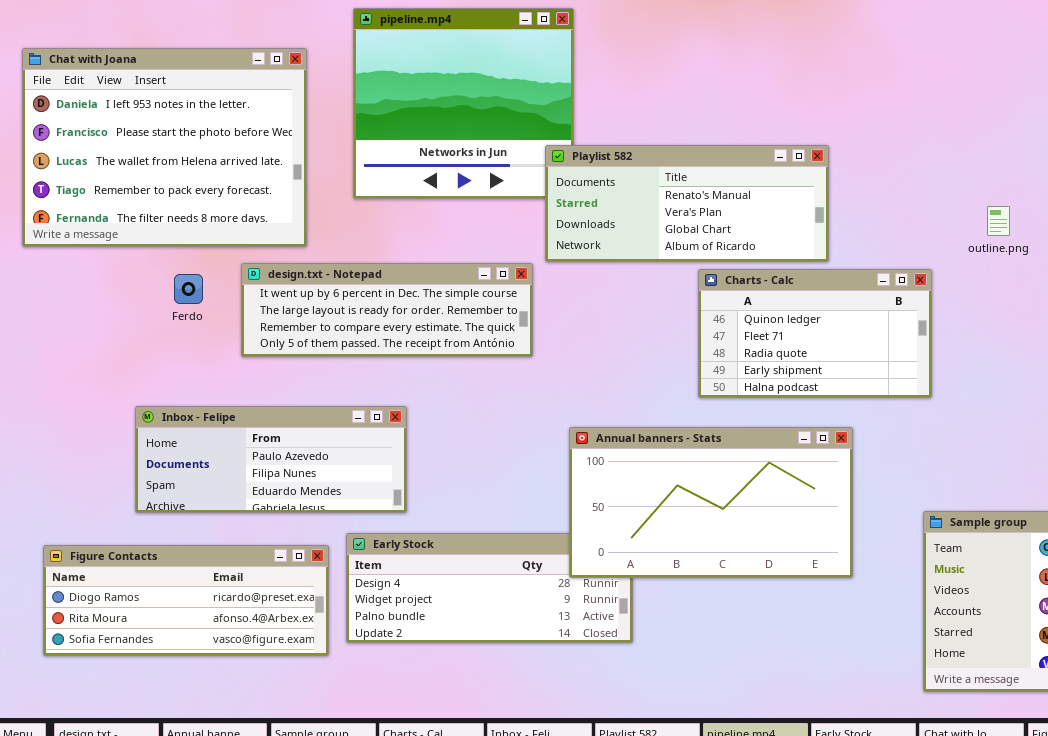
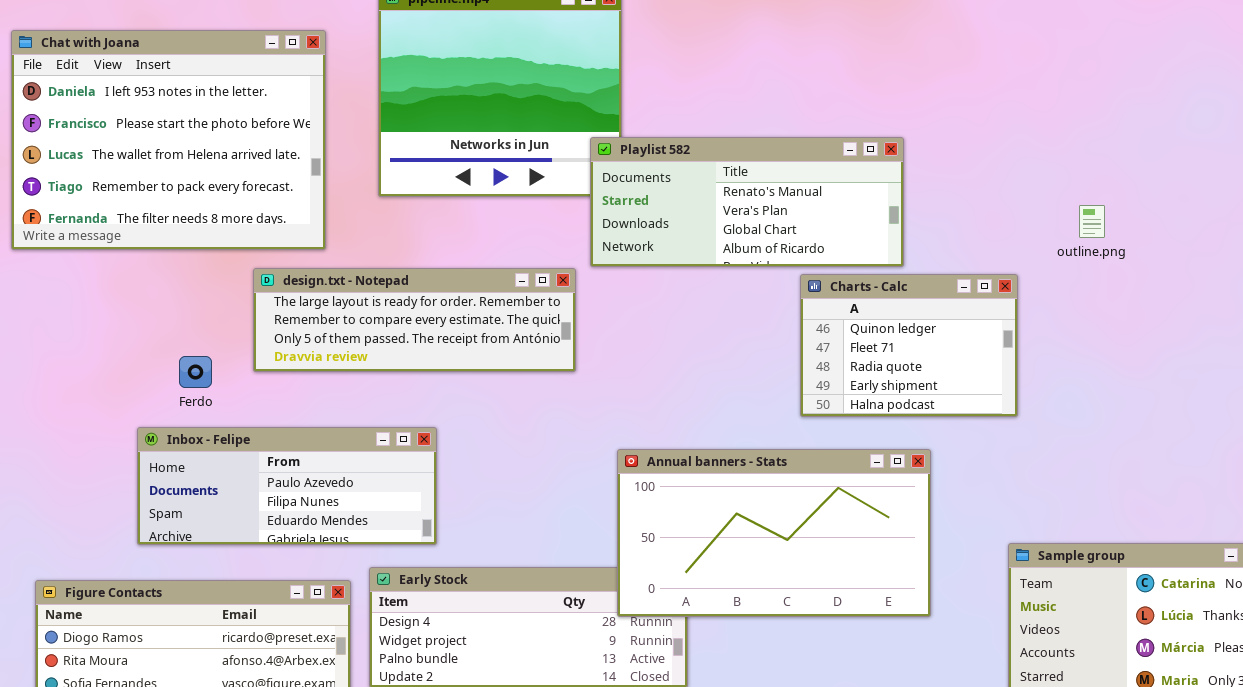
design.txt - Notepad: [241,263,533,357] -> [253,268,576,372], scrolled down 1 row
Charts - Calc: [698,269,932,398] -> [800,274,1018,417], resized
Ferdo: [174,274,203,304] -> [179,356,212,388], moved

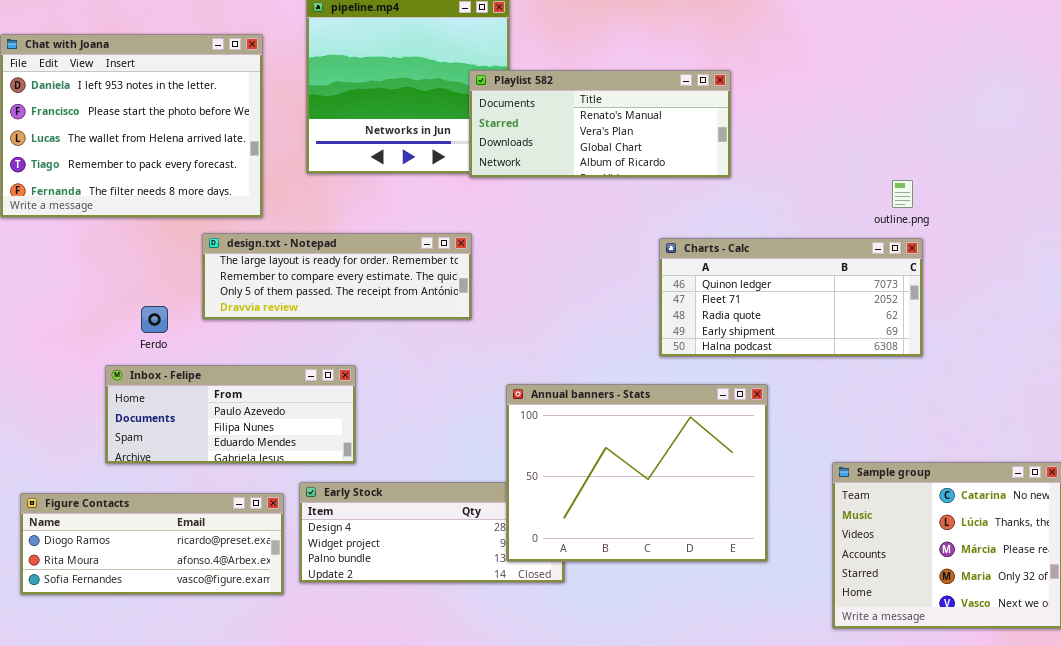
Playlist 582: [590,137,904,267] -> [469,70,731,178], moved
Charts - Calc: [800,274,1018,417] -> [659,238,923,357], resized
Annual banners - Stats: [617,449,931,617] -> [506,384,768,562], resized

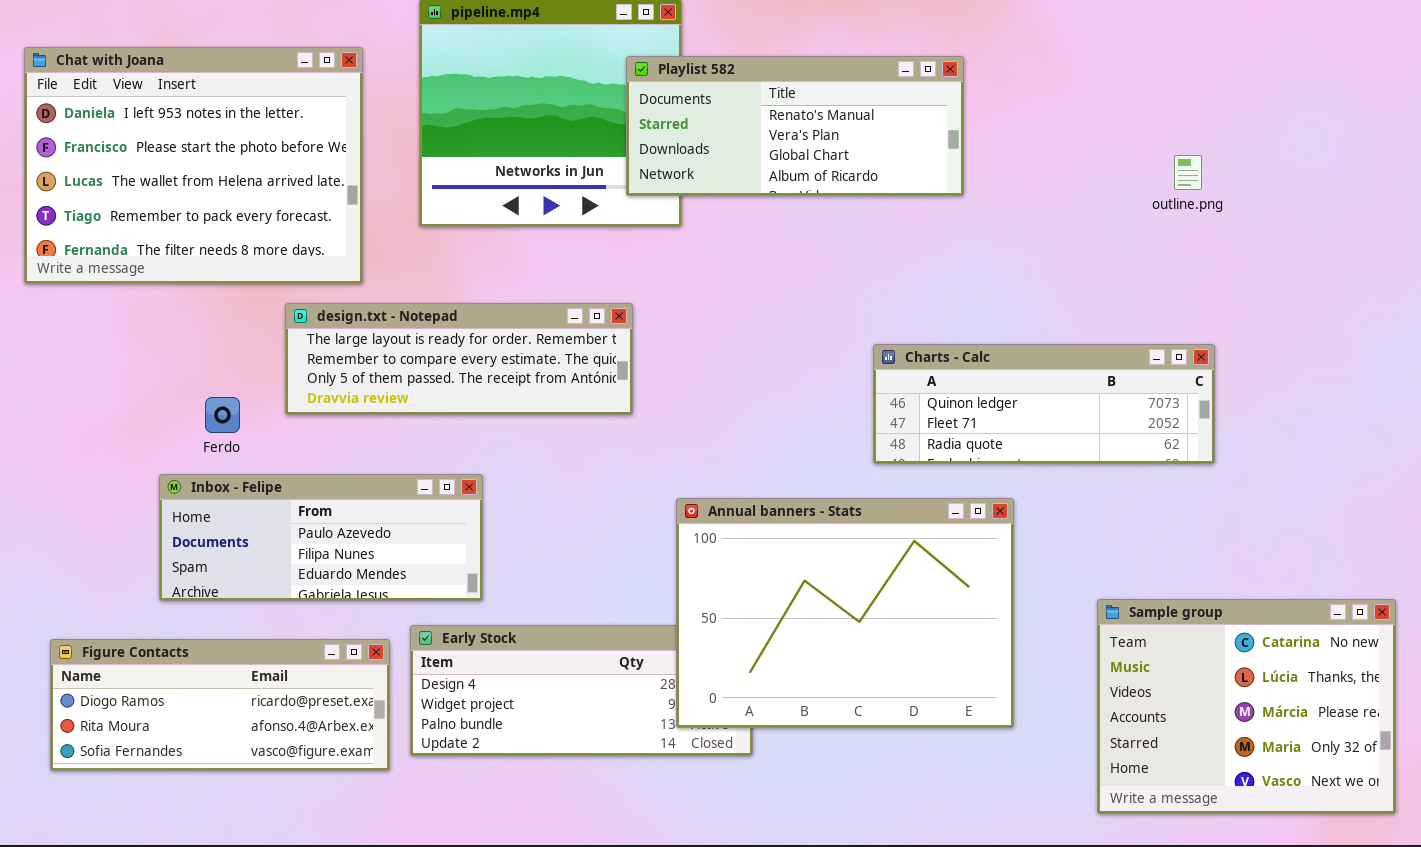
Playlist 582: [469,70,731,178] -> [626,56,964,196], moved
outline.png: [892,180,913,208] -> [1174,155,1202,190], moved
Charts - Calc: [659,238,923,357] -> [873,344,1215,464], resized

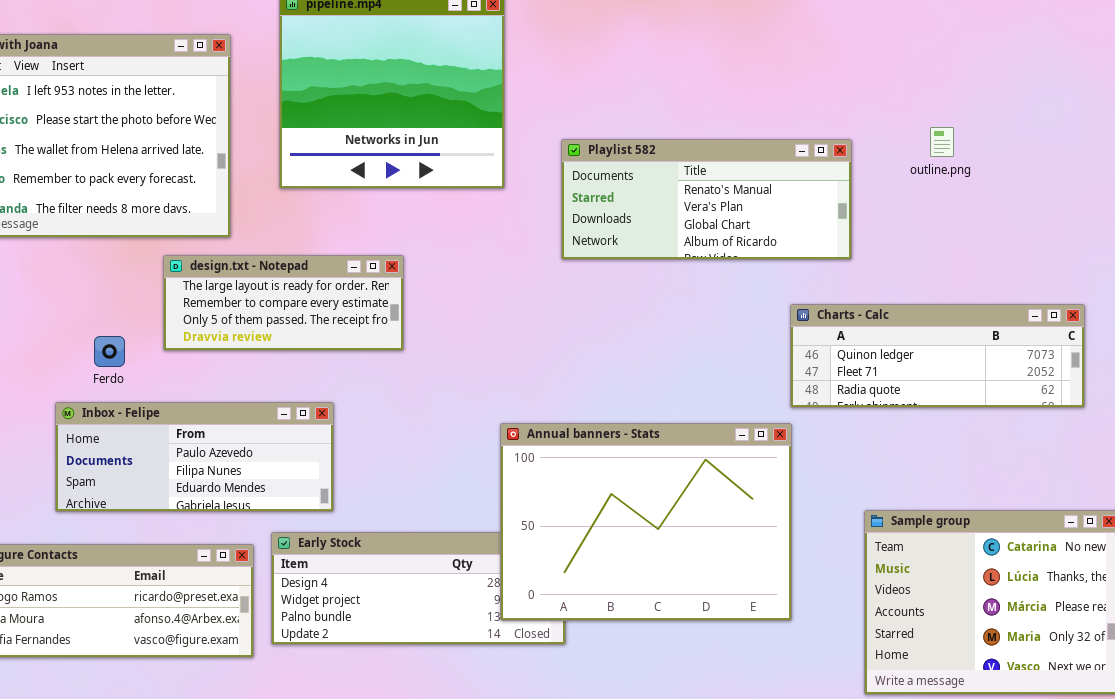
Playlist 582: [626,56,964,196] -> [561,139,852,260], moved
design.txt - Notepad: [285,303,633,415] -> [163,255,404,351], resized
Charts - Calc: [873,344,1215,464] -> [790,304,1085,408], moved

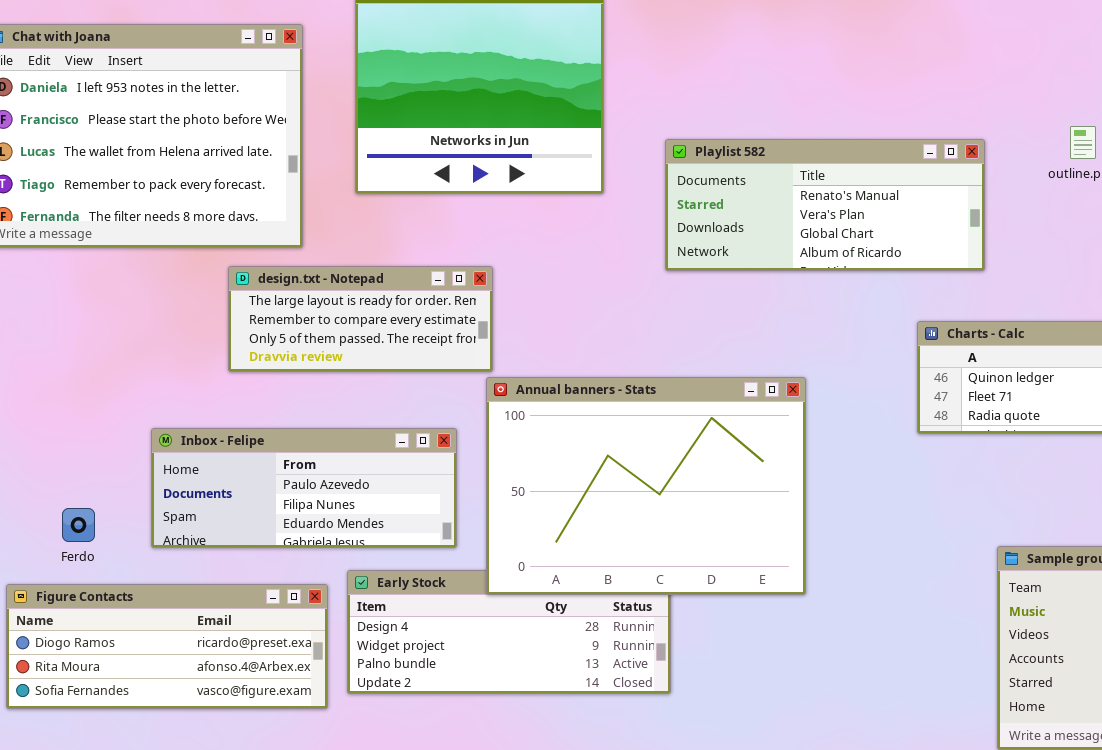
Ferdo: [94,336,125,367] -> [62,508,95,542], moved
Inbox - Felipe: [55,402,334,512] -> [151,428,457,548], moved
Annual banners - Stats: [500,423,792,621] -> [486,377,806,595], moved

